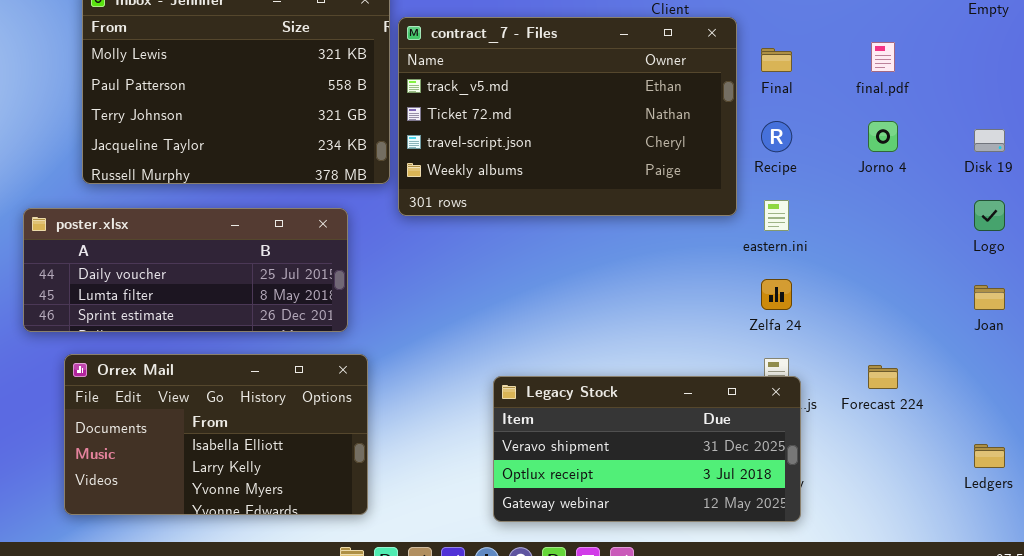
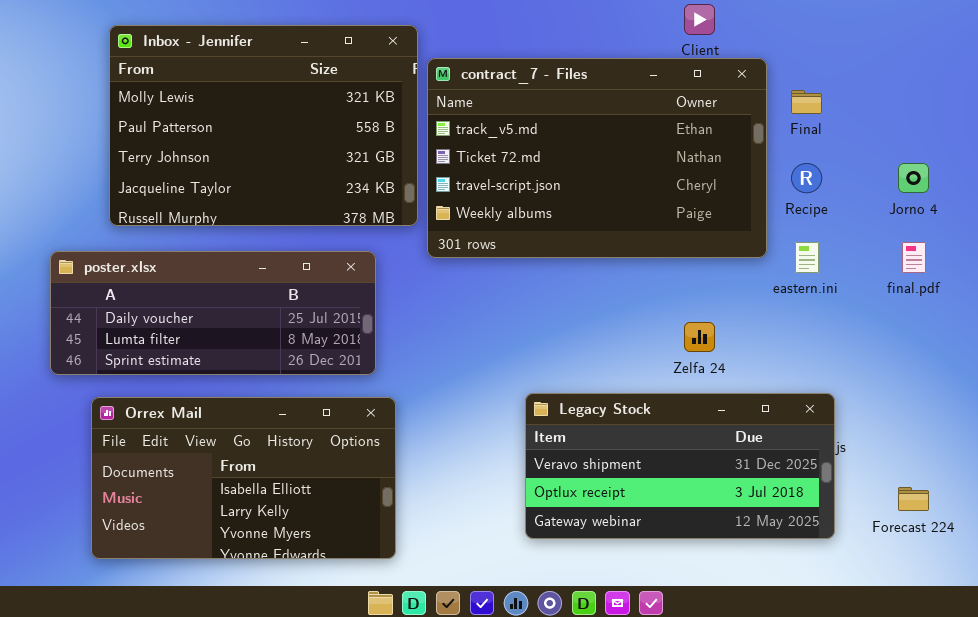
final.pdf: [871,42,895,72] -> [902,242,926,273], moved
Zelfa 24: [761,279,792,310] -> [684,322,715,352], moved
Forecast 224: [868,365,898,389] -> [898,487,929,511], moved
Legacy Stock: [493,376,801,522] -> [525,393,835,539], moved

